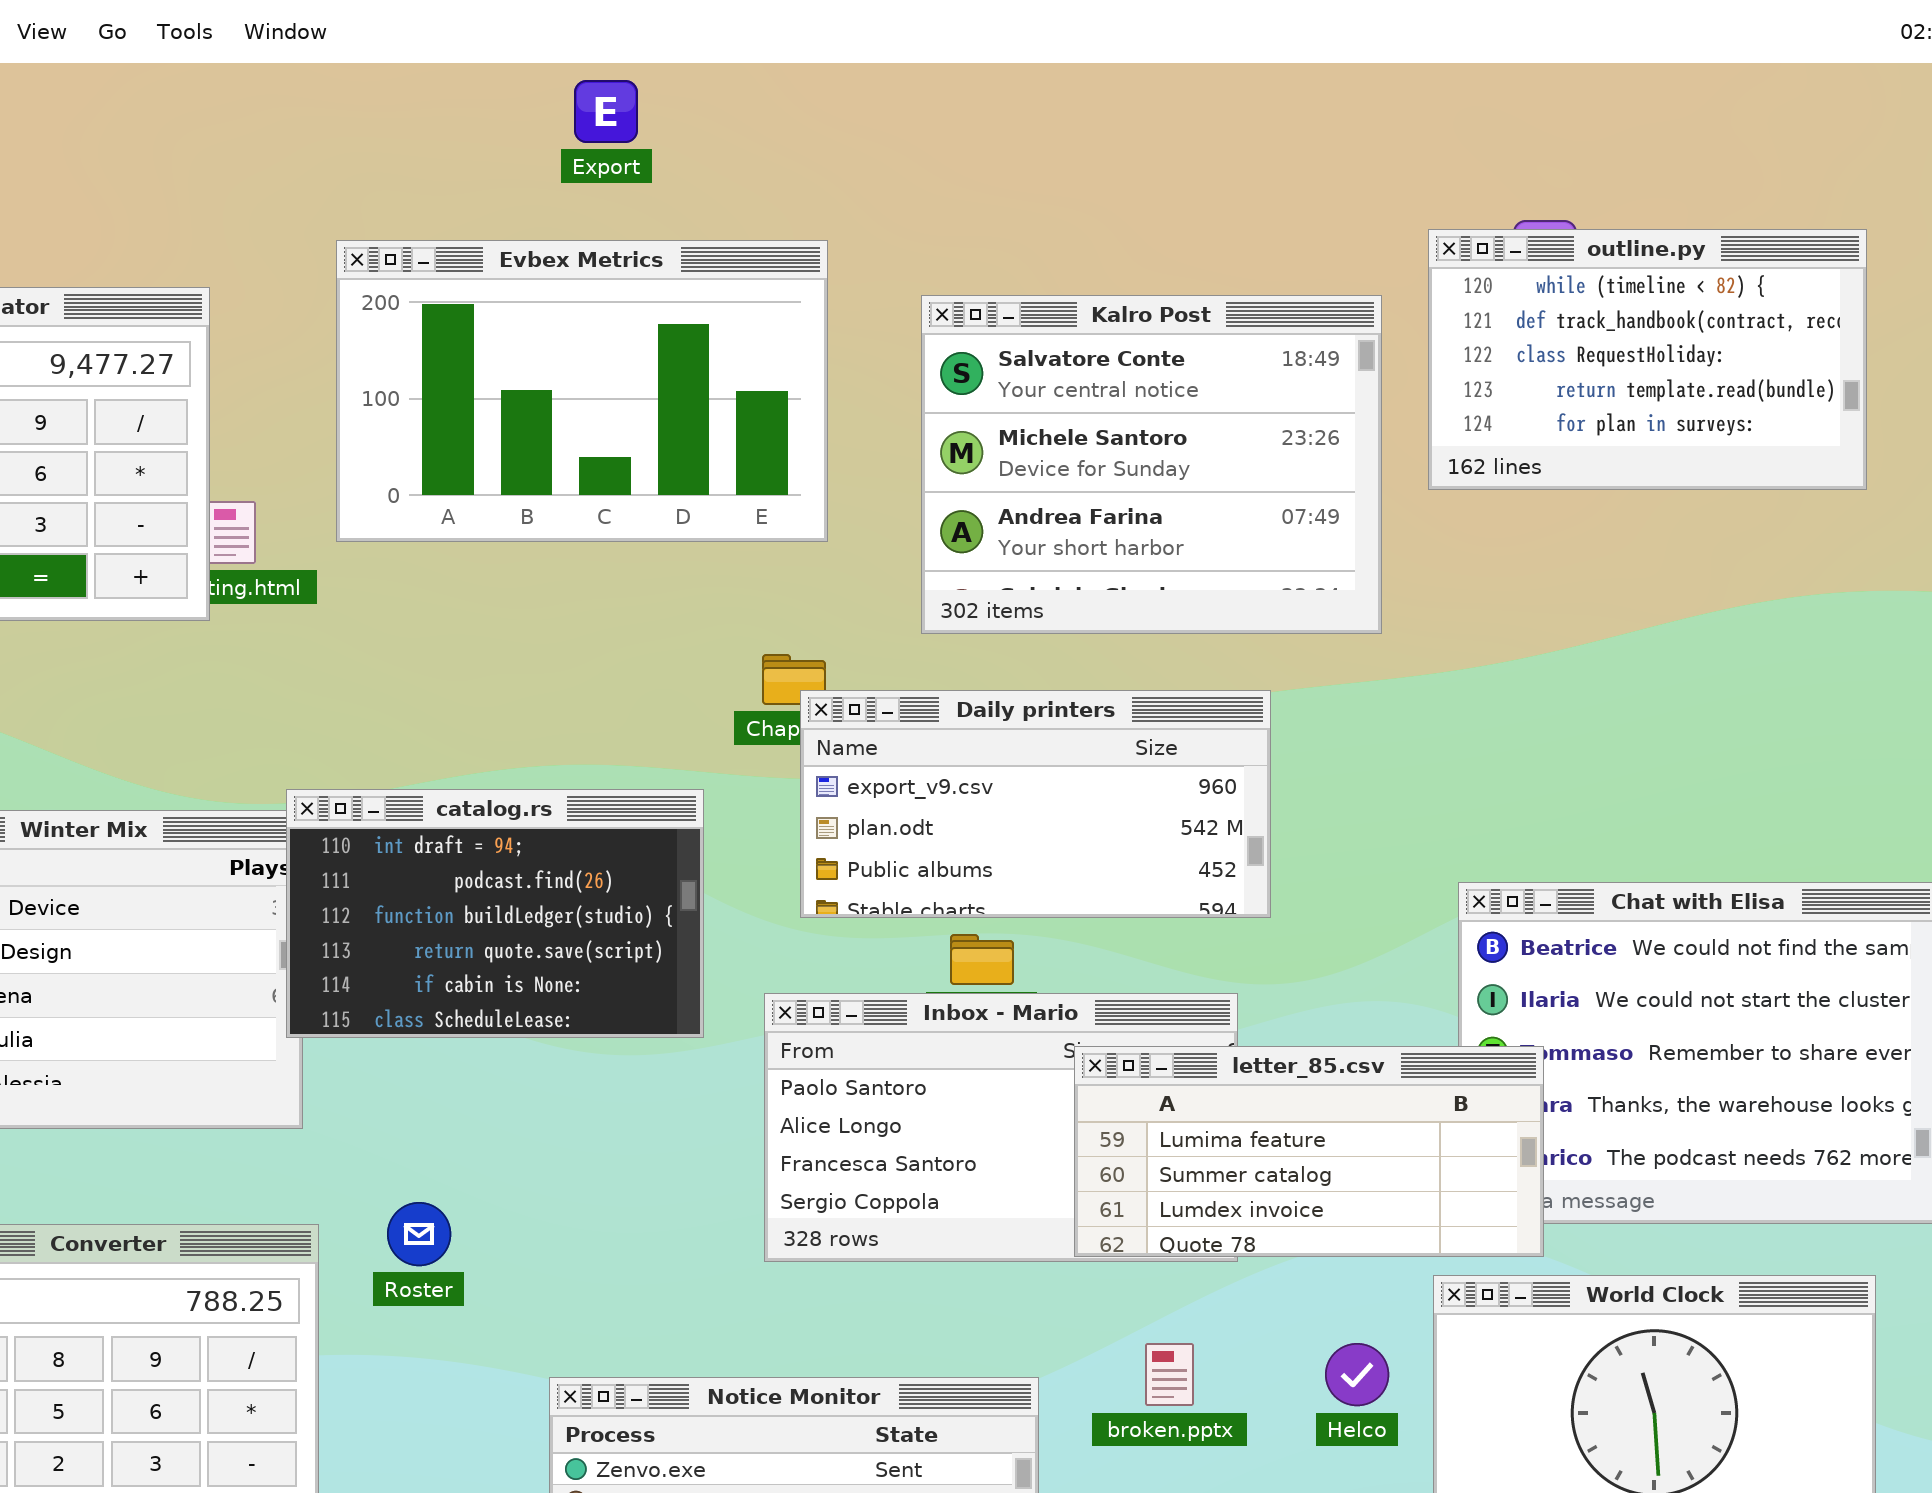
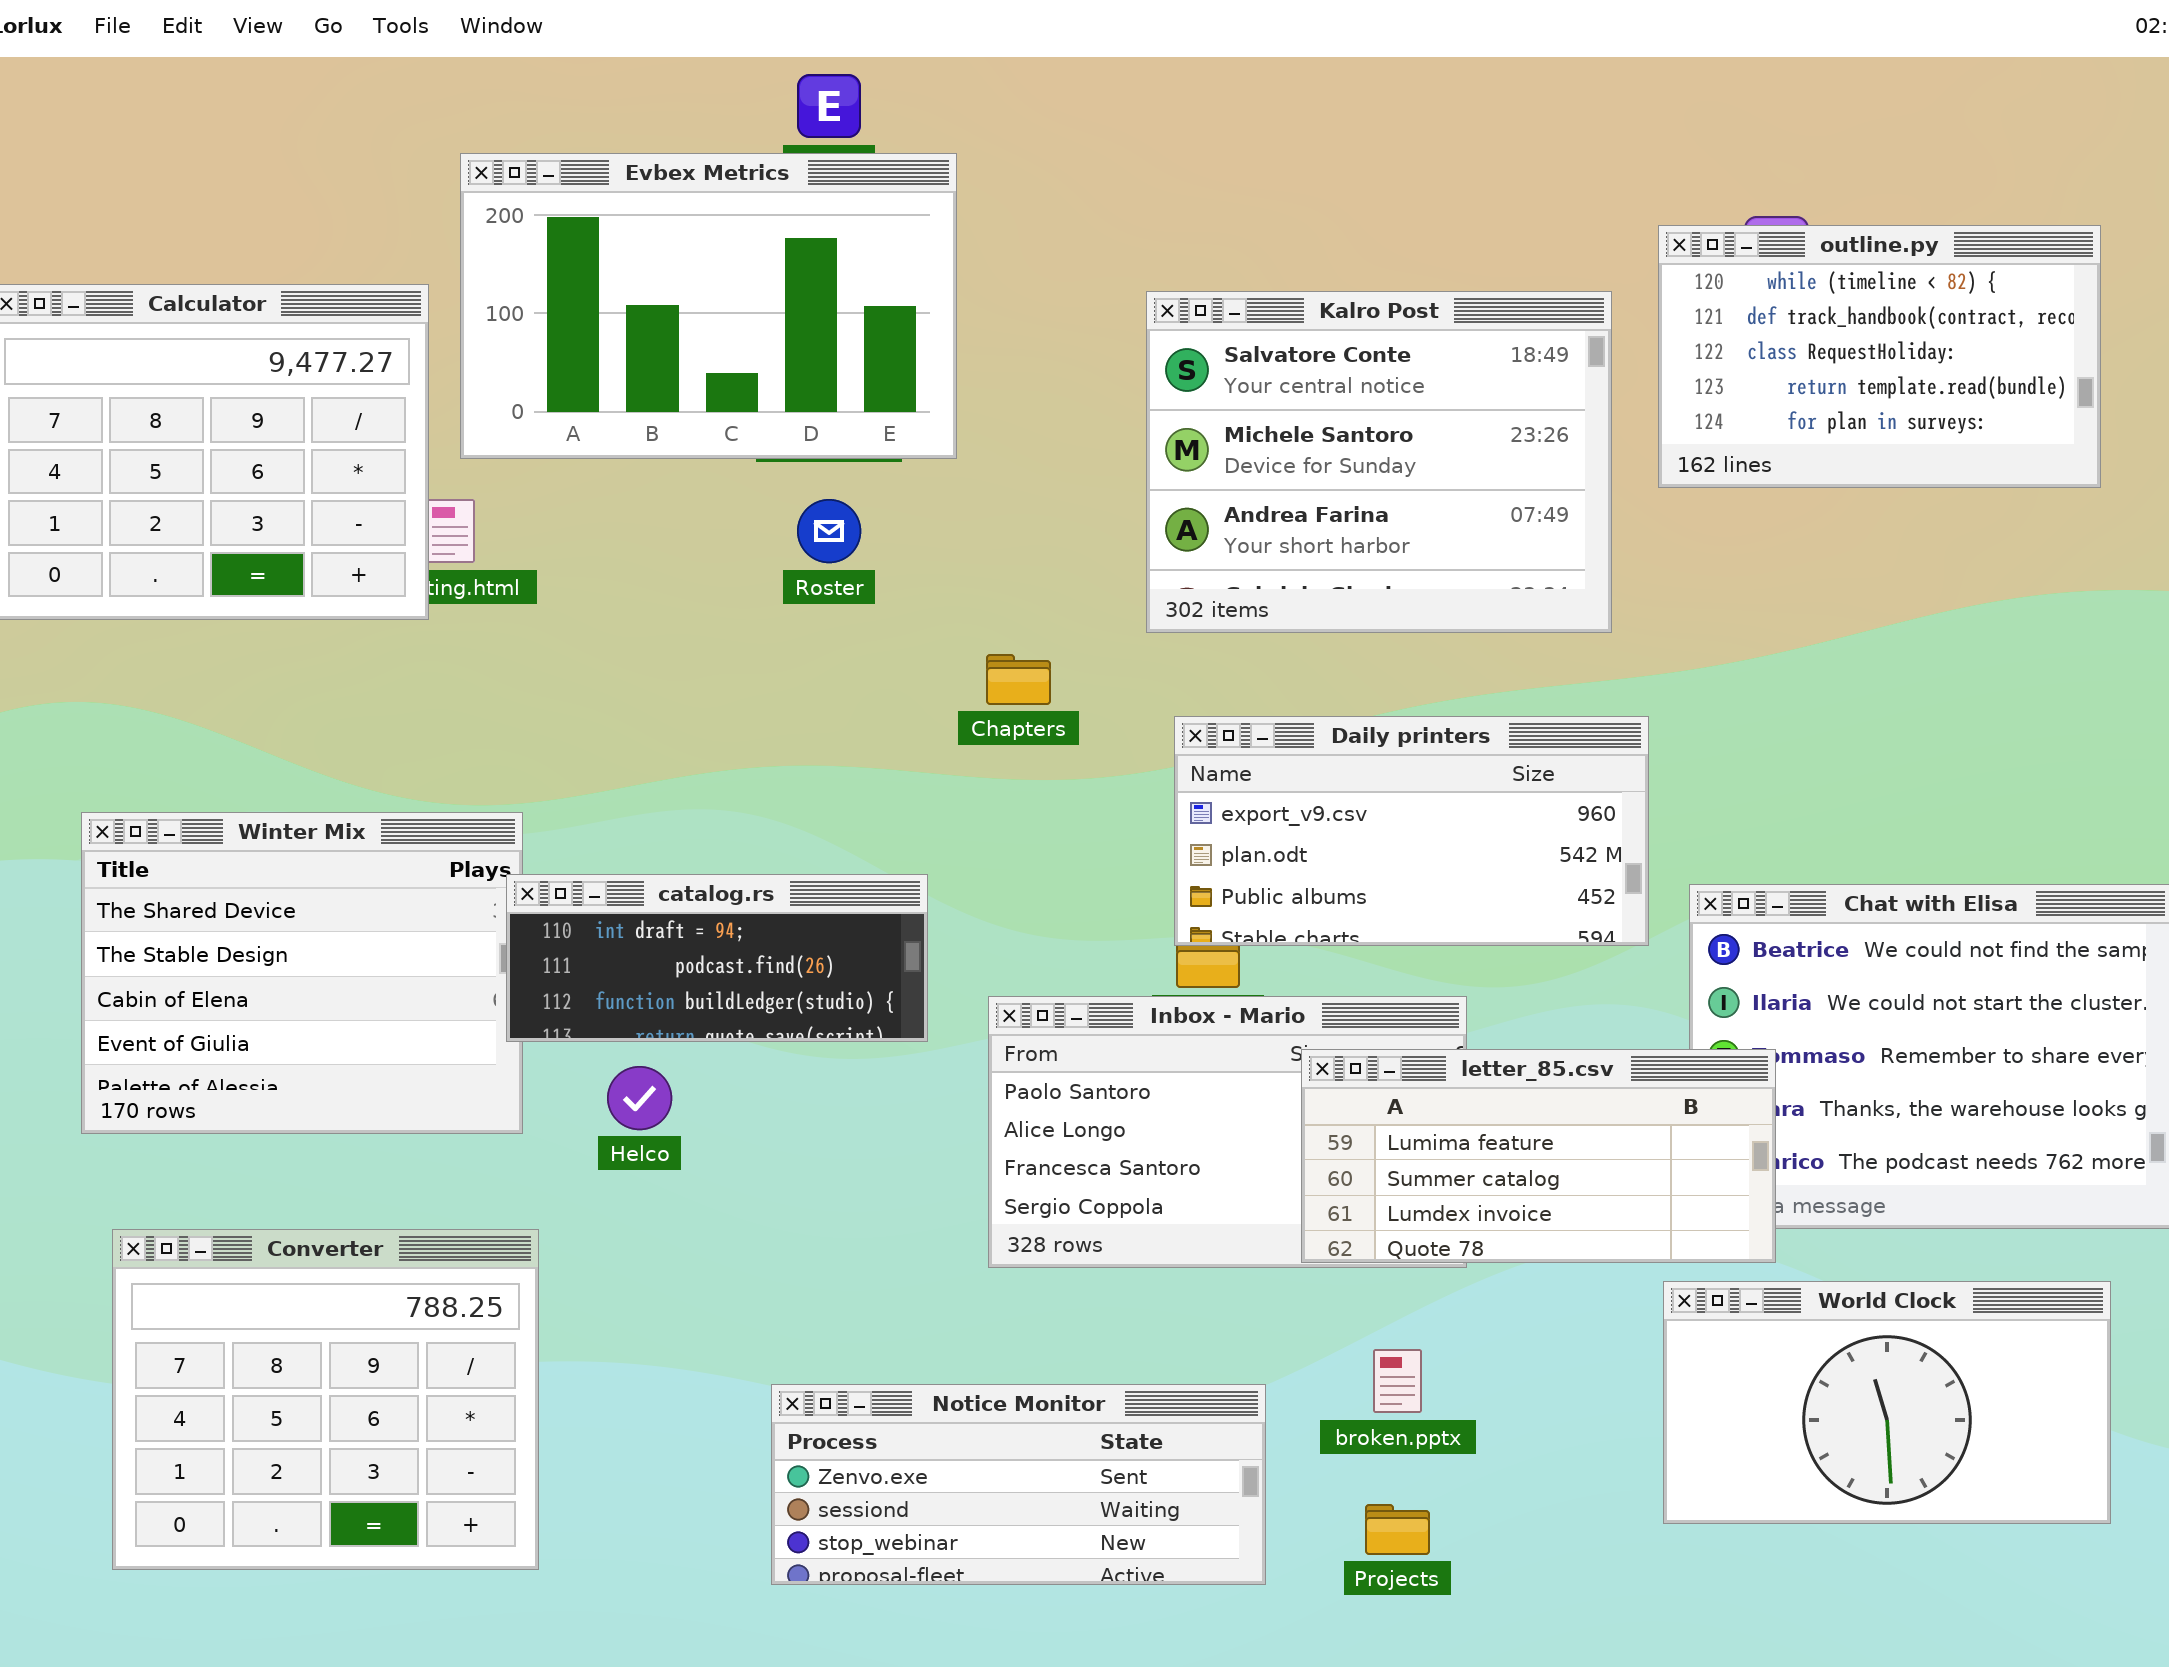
Evbex Metrics: [336,240,828,542] -> [460,153,957,459], moved
Daily printers: [800,690,1271,918] -> [1174,716,1649,946], moved
catalog.rs: [286,789,704,1038] -> [506,874,928,1042], resized
Roster: [387,1202,451,1266] -> [797,499,861,563], moved
Helco: [1325,1343,1389,1406] -> [607,1066,672,1130], moved

